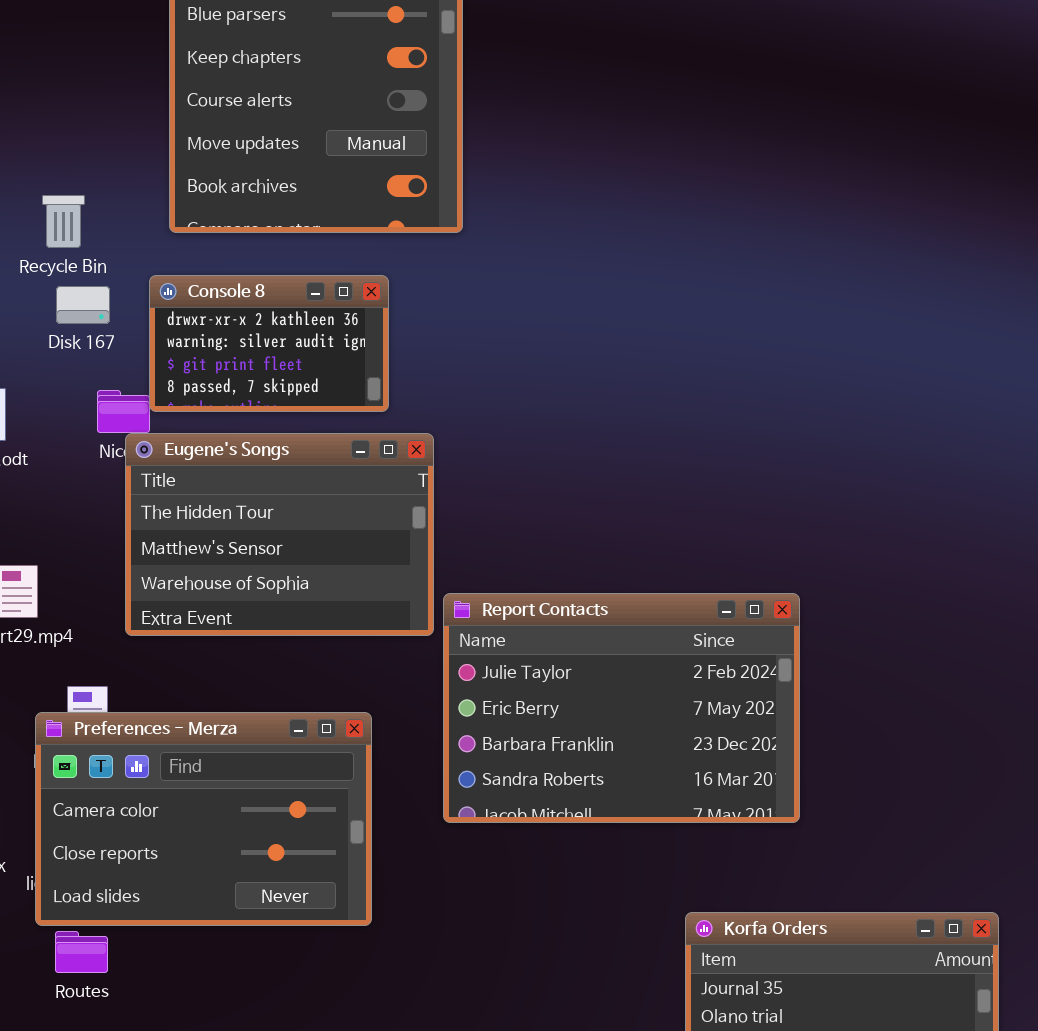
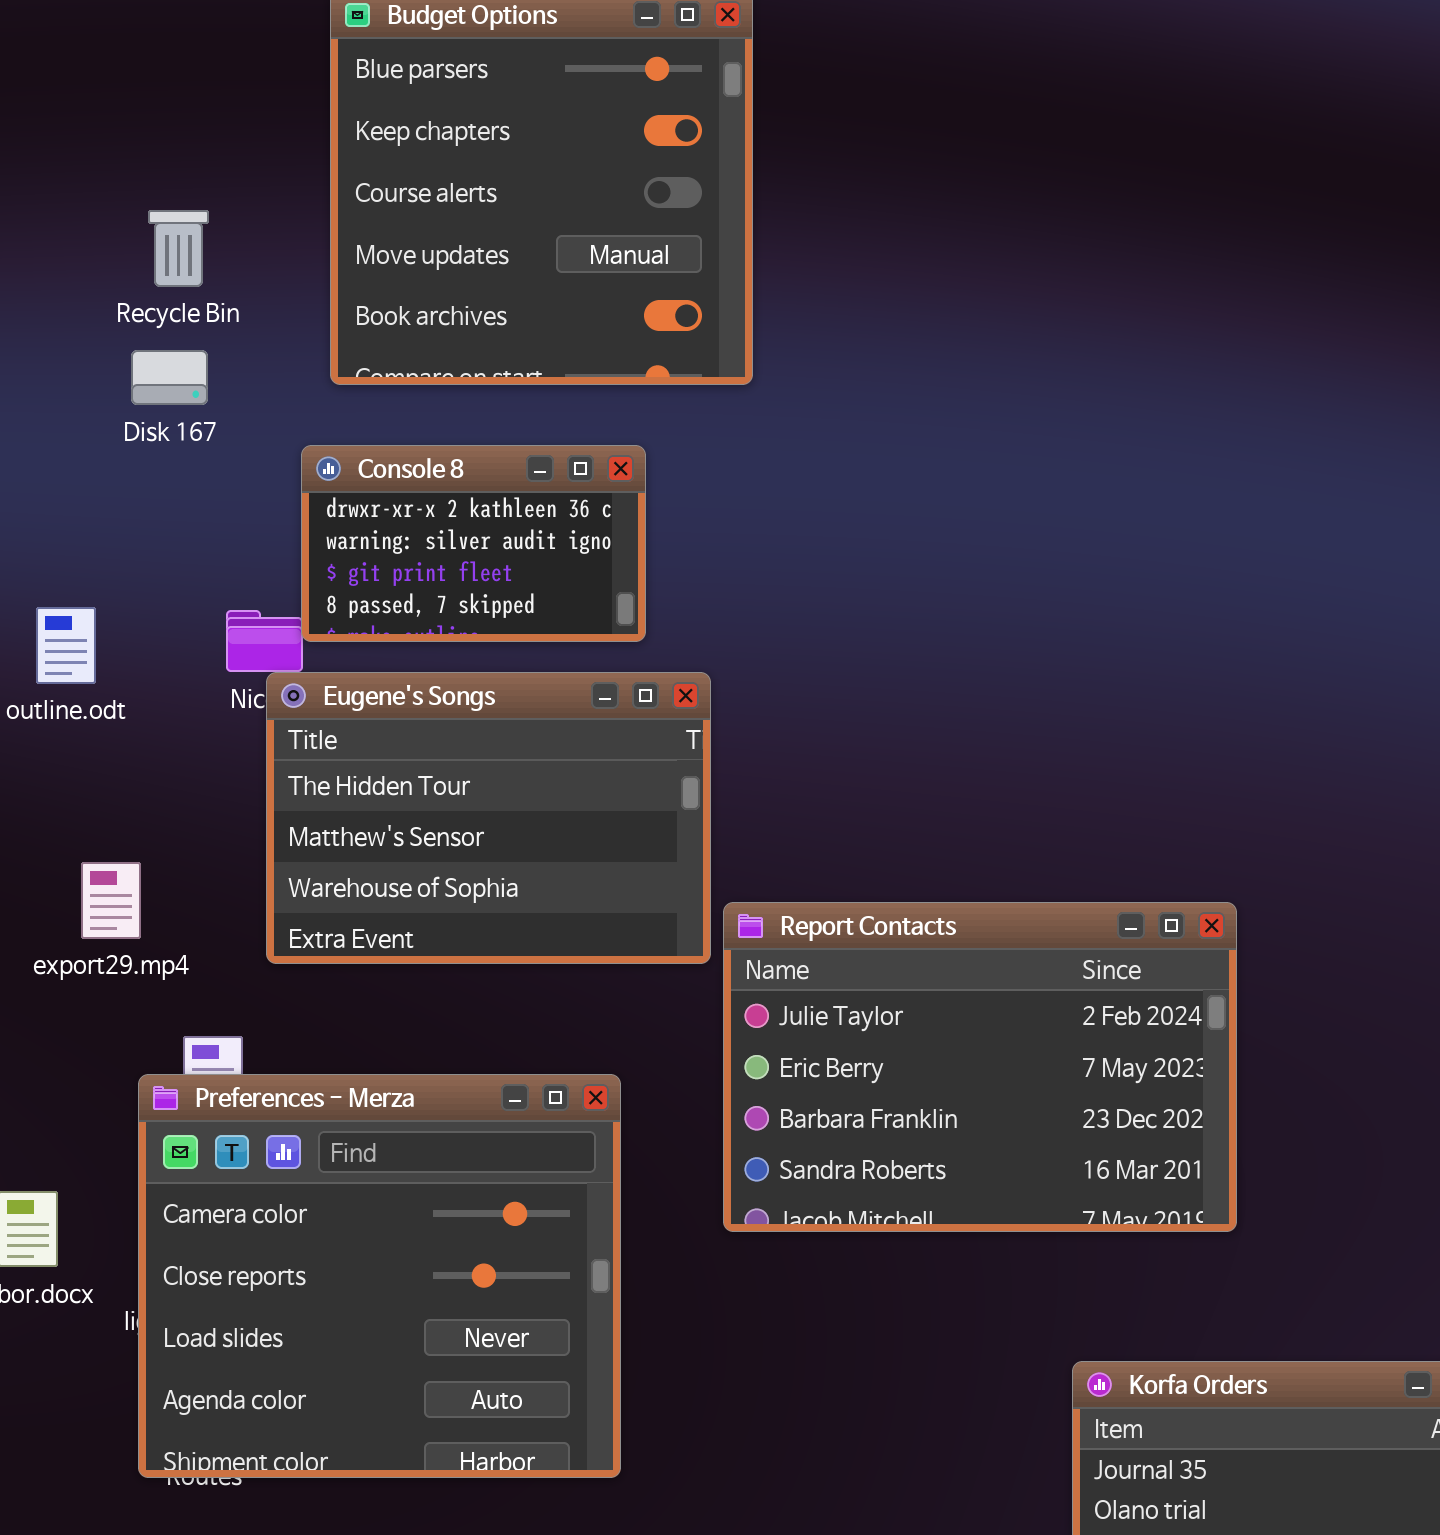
Recycle Bin: [42,195,85,248] -> [148,210,209,287], moved
Disk 167: [56,286,110,324] -> [131,350,208,405], moved
Preferences - Merza: [35,712,372,926] -> [138,1074,621,1478], resized

